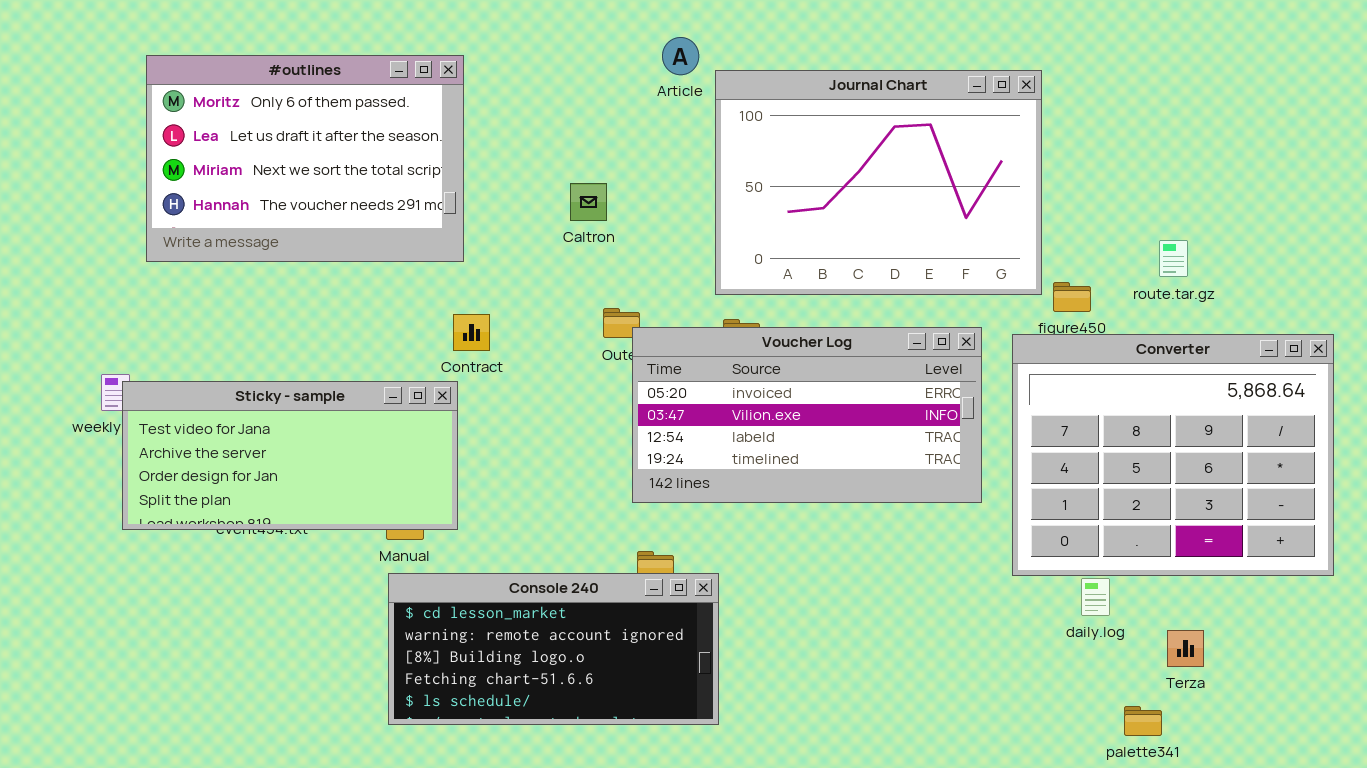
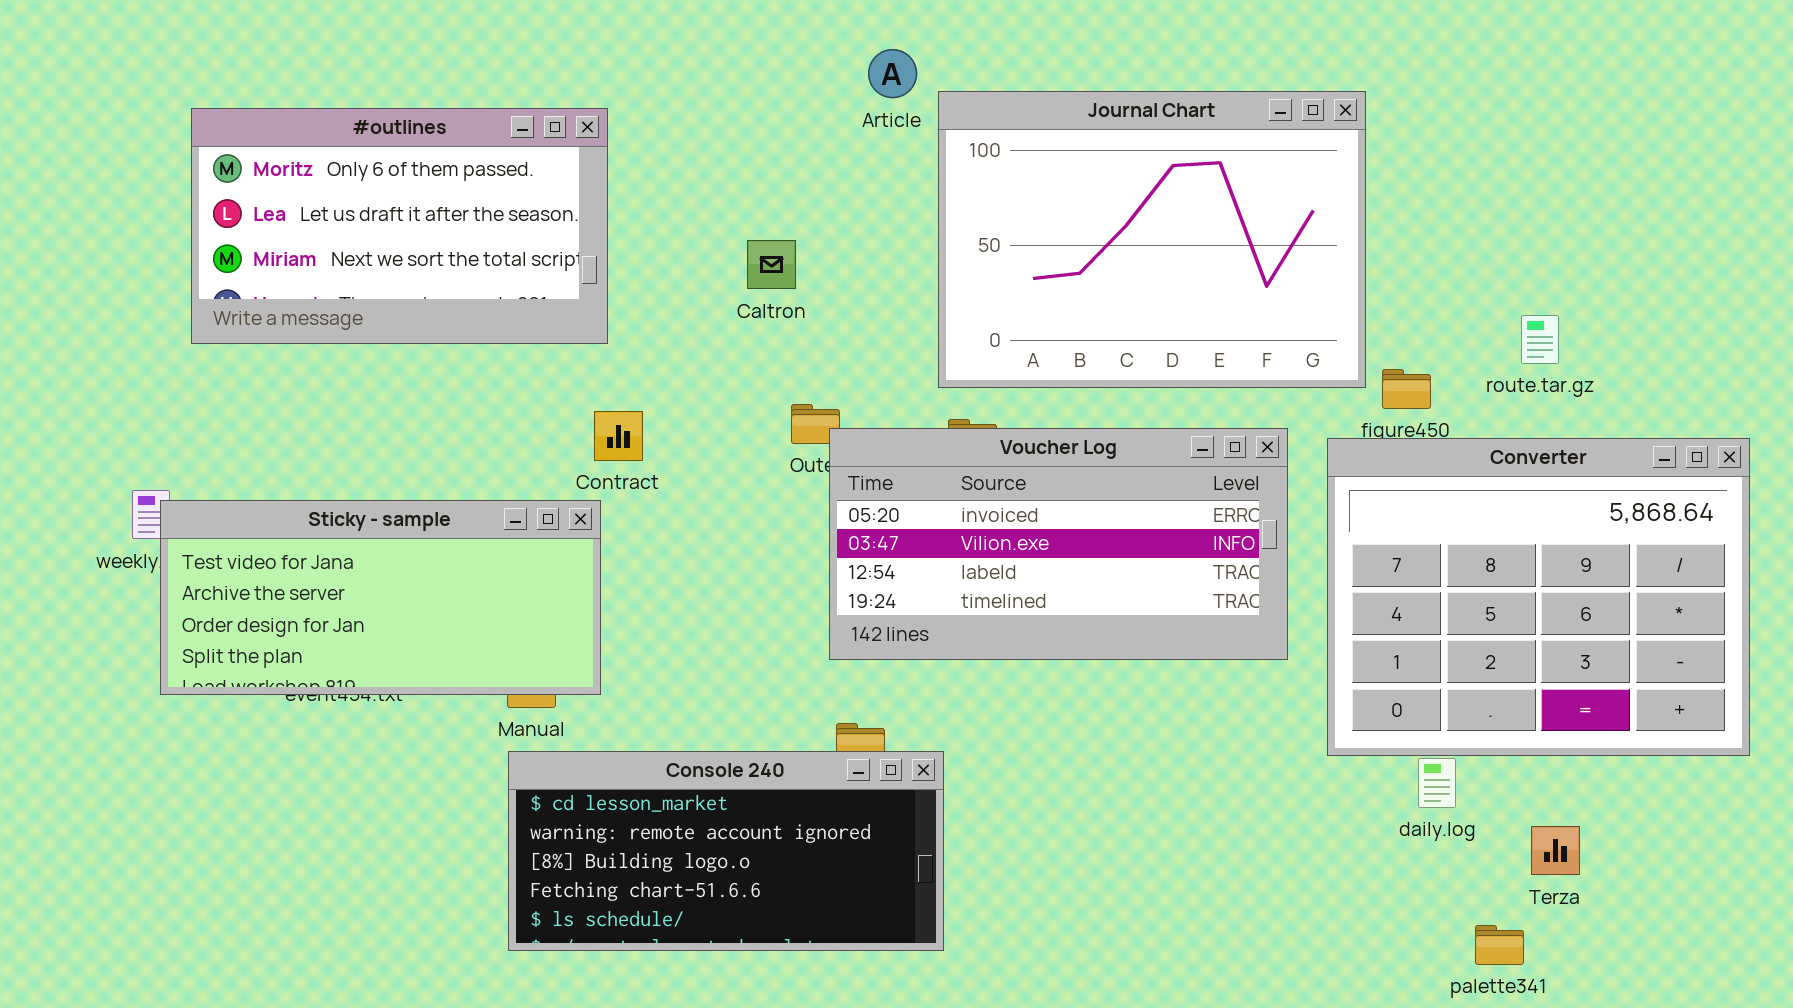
#outlines: [146,55,464,262] -> [191,108,608,344], resized

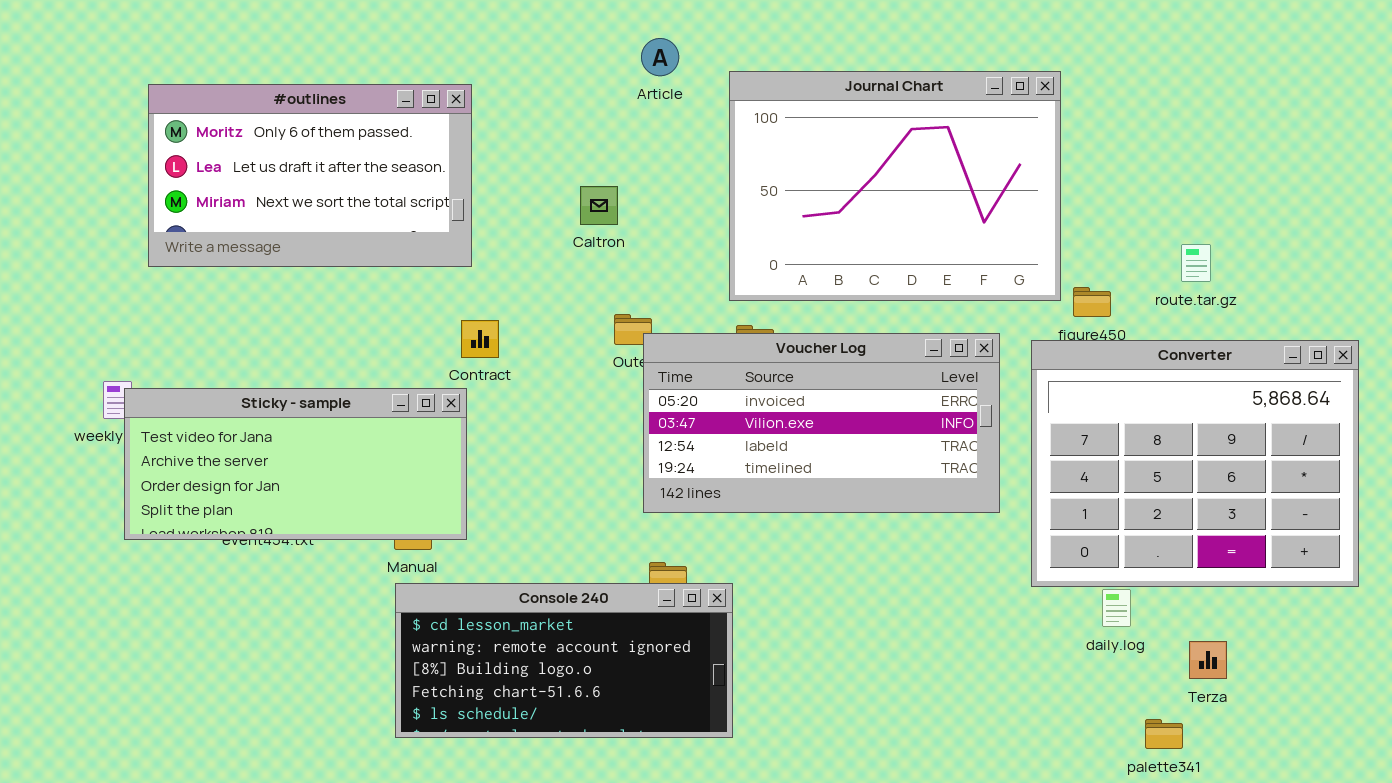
Article: [868,49,917,98] -> [641,38,679,76], moved

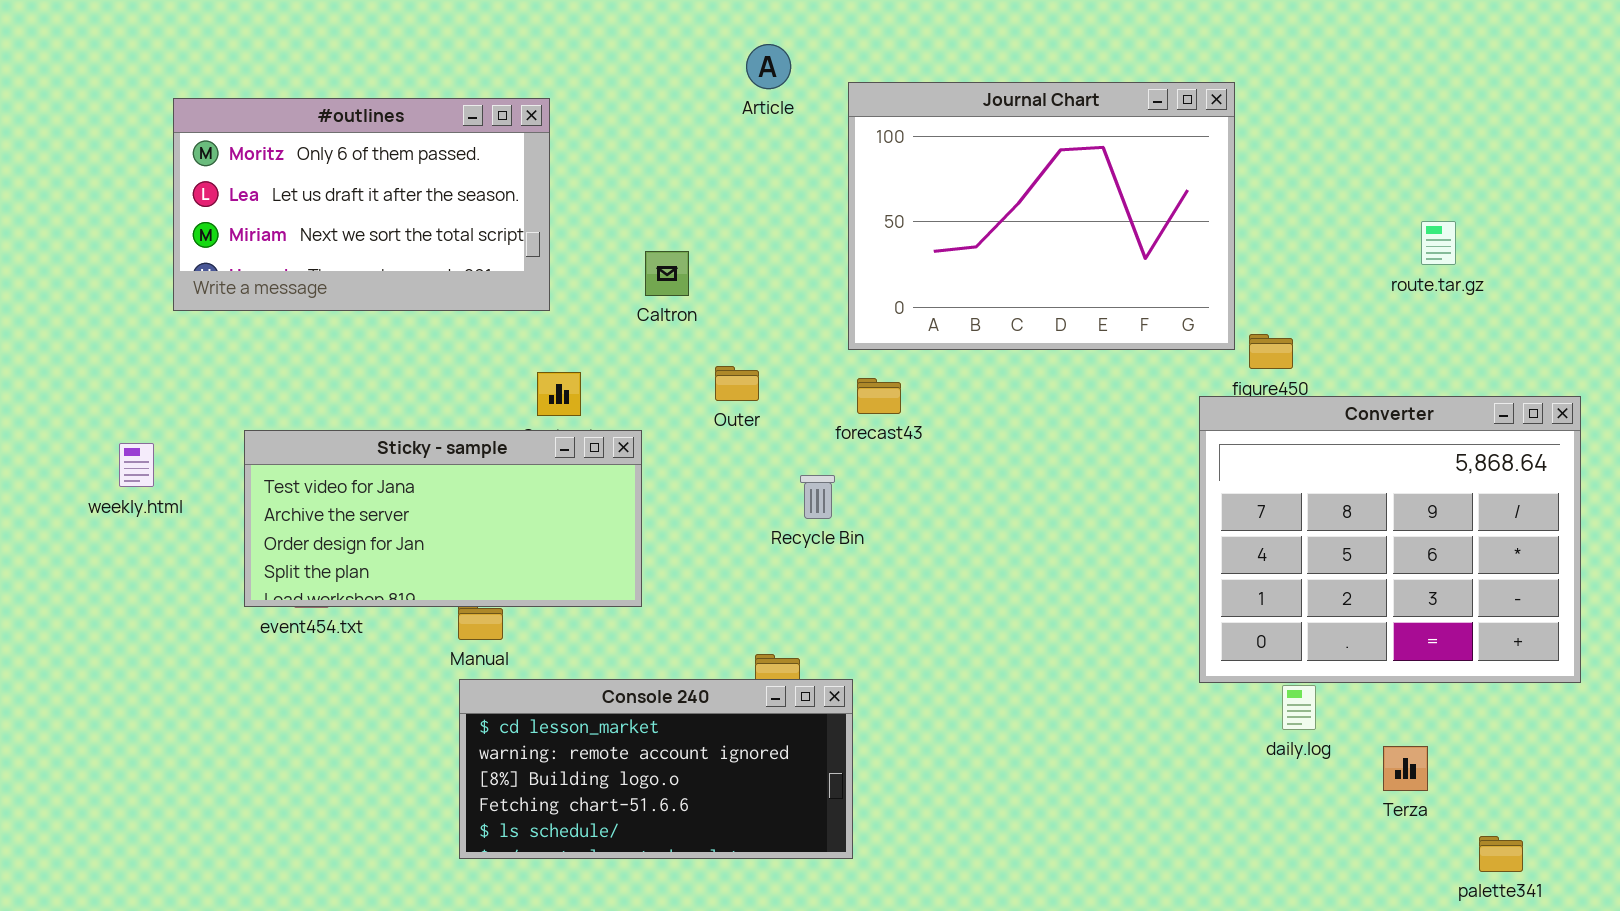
Caltron: [580,186,618,225] -> [645,251,689,296], moved
route.tar.gz: [1181,244,1211,282] -> [1421,221,1456,265], moved
Voucher Log: [643,333,1000,513] -> none, closed
Sticky - sample: [124,388,467,540] -> [244,430,642,607], moved
palette341: [1145,719,1183,749] -> [1479,836,1523,872], moved

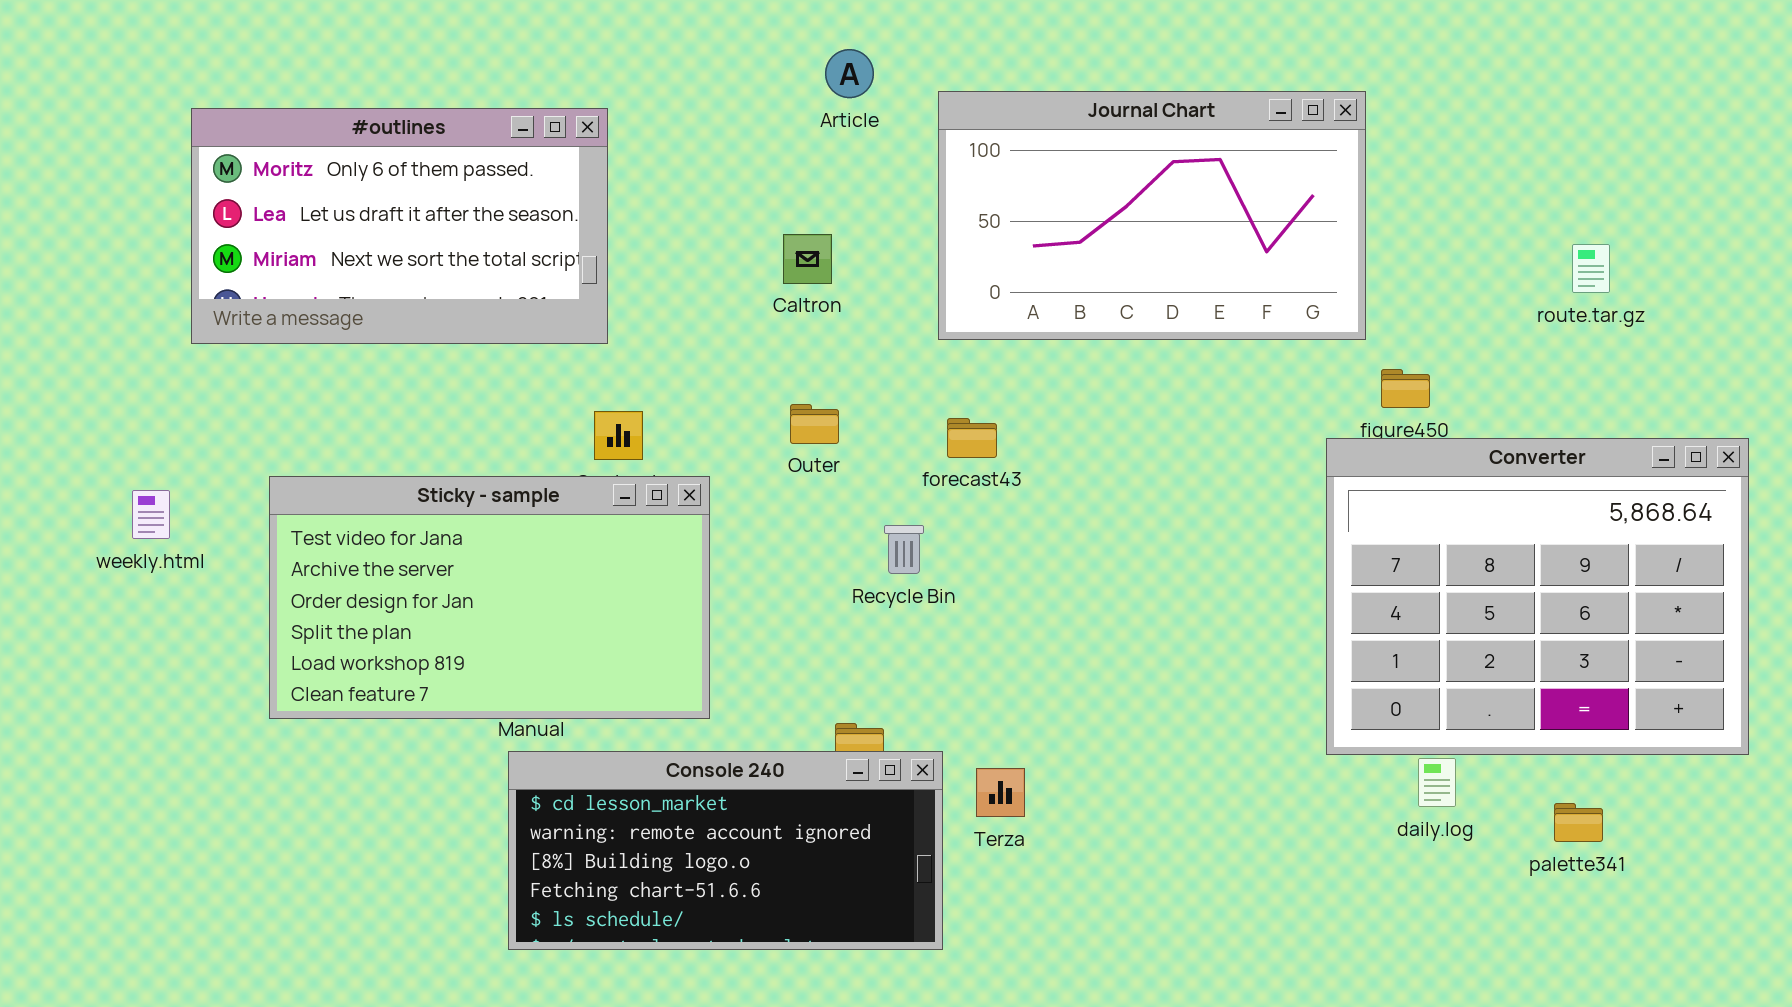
Journal Chart: [848,82,1235,350] -> [938,91,1366,340], resized
Caltron: [645,251,689,296] -> [783,234,832,284], moved
Sticky - sample: [244,430,642,607] -> [269,476,710,719], resized
Terza: [1383,746,1428,791] -> [976,768,1025,817], moved
palette341: [1479,836,1523,872] -> [1554,803,1603,842], moved

